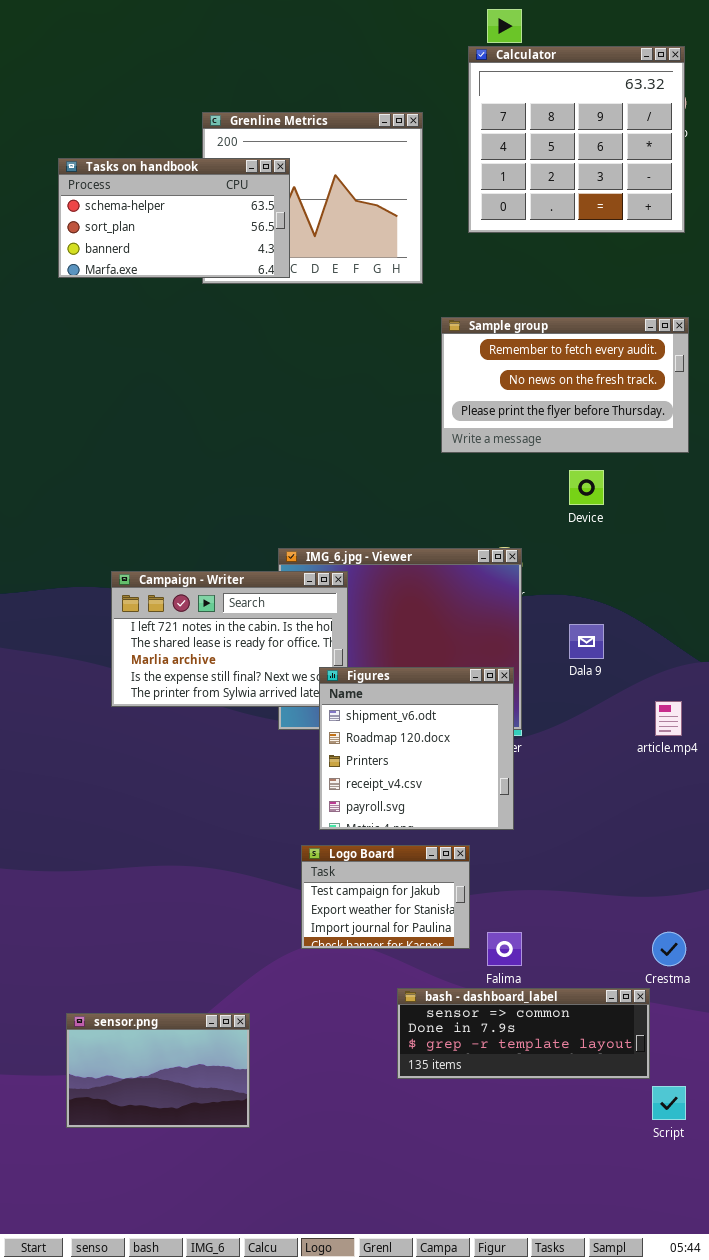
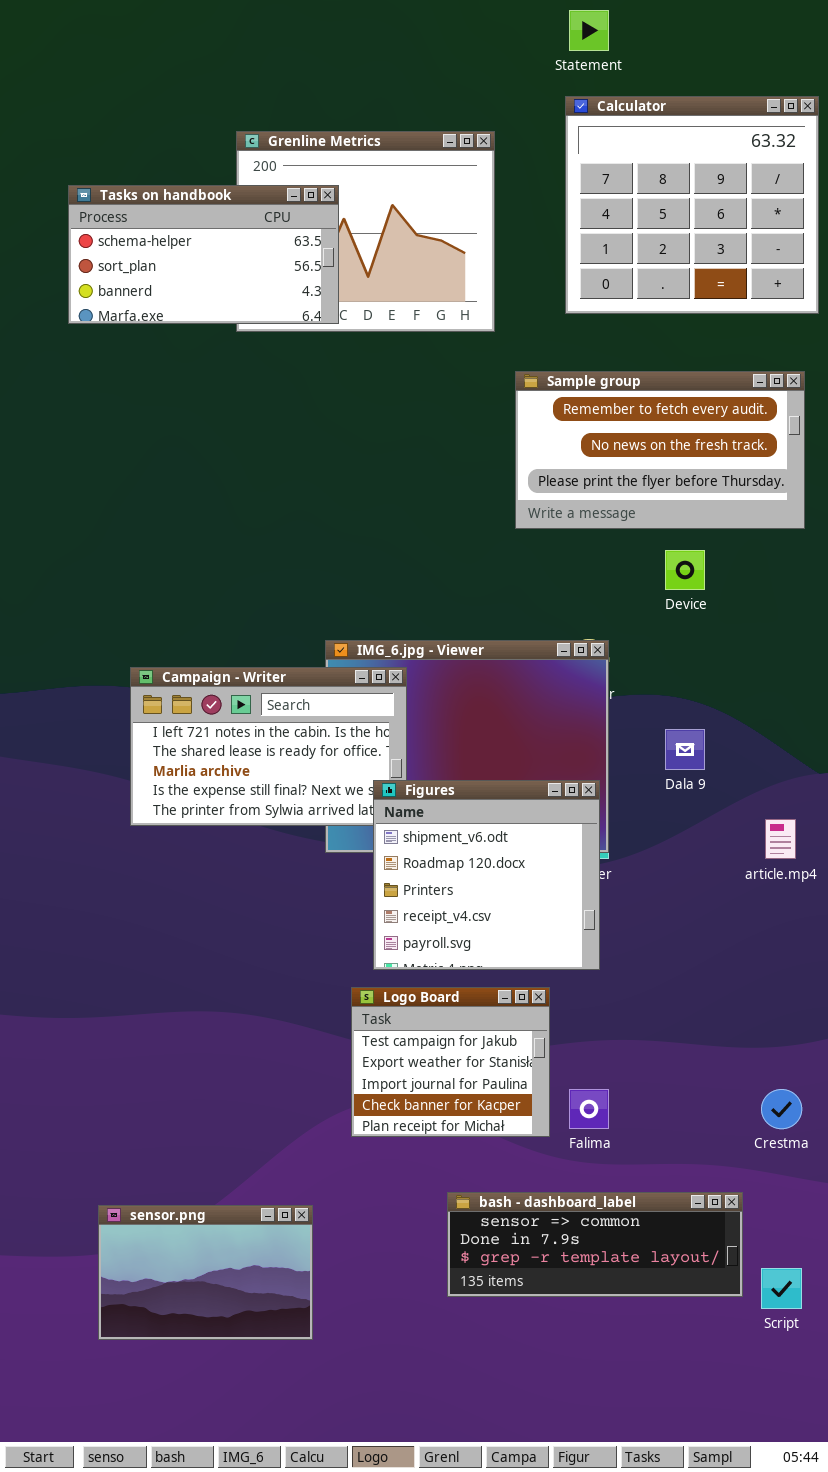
Calculator: [468,46,685,233] -> [565,96,819,314], moved
Logo Board: [301,845,470,949] -> [351,987,550,1137], resized
bash - dashboard_label: [397,988,650,1079] -> [447,1192,743,1297], moved
sensor.png: [66,1013,250,1128] -> [98,1205,313,1340], moved

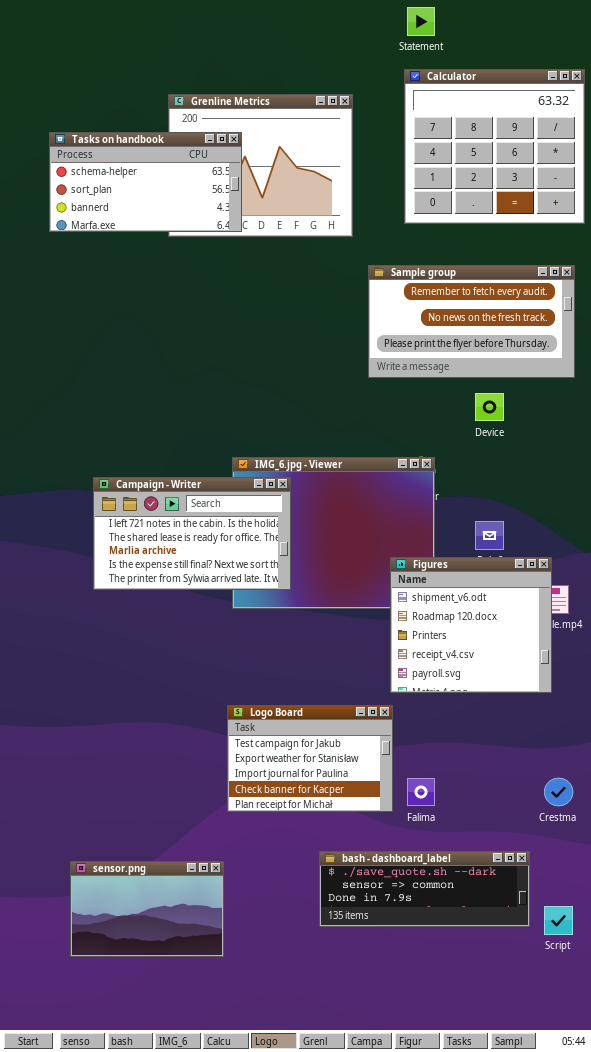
Figures: [373,780,600,970] -> [390,557,552,693], moved
Logo Board: [351,987,550,1137] -> [227,705,393,812], resized
bash - dashboard_label: [447,1192,743,1297] -> [319,851,530,927], scrolled up 1 row

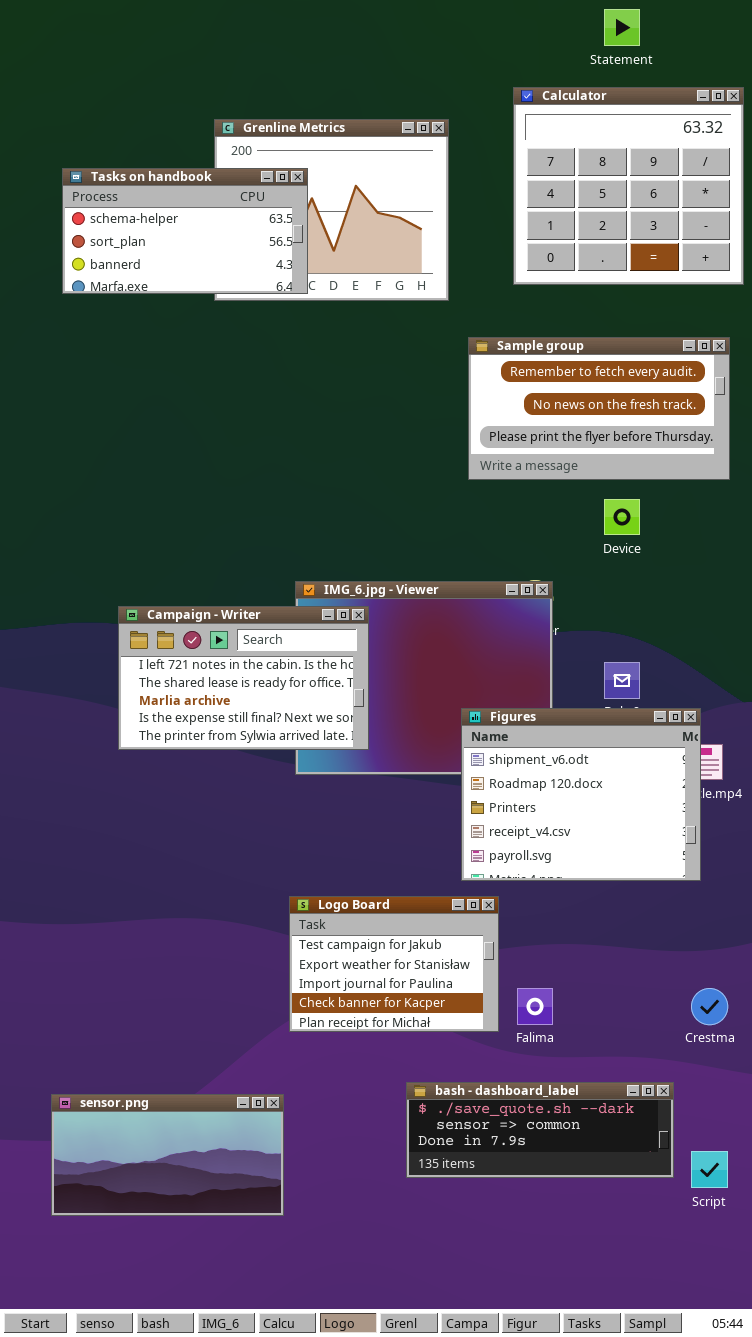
Statement: [407,7,435,36] -> [604,9,640,46], moved
Figures: [390,557,552,693] -> [461,708,701,881], resized
sensor.png: [70,861,224,957] -> [51,1094,284,1216], resized

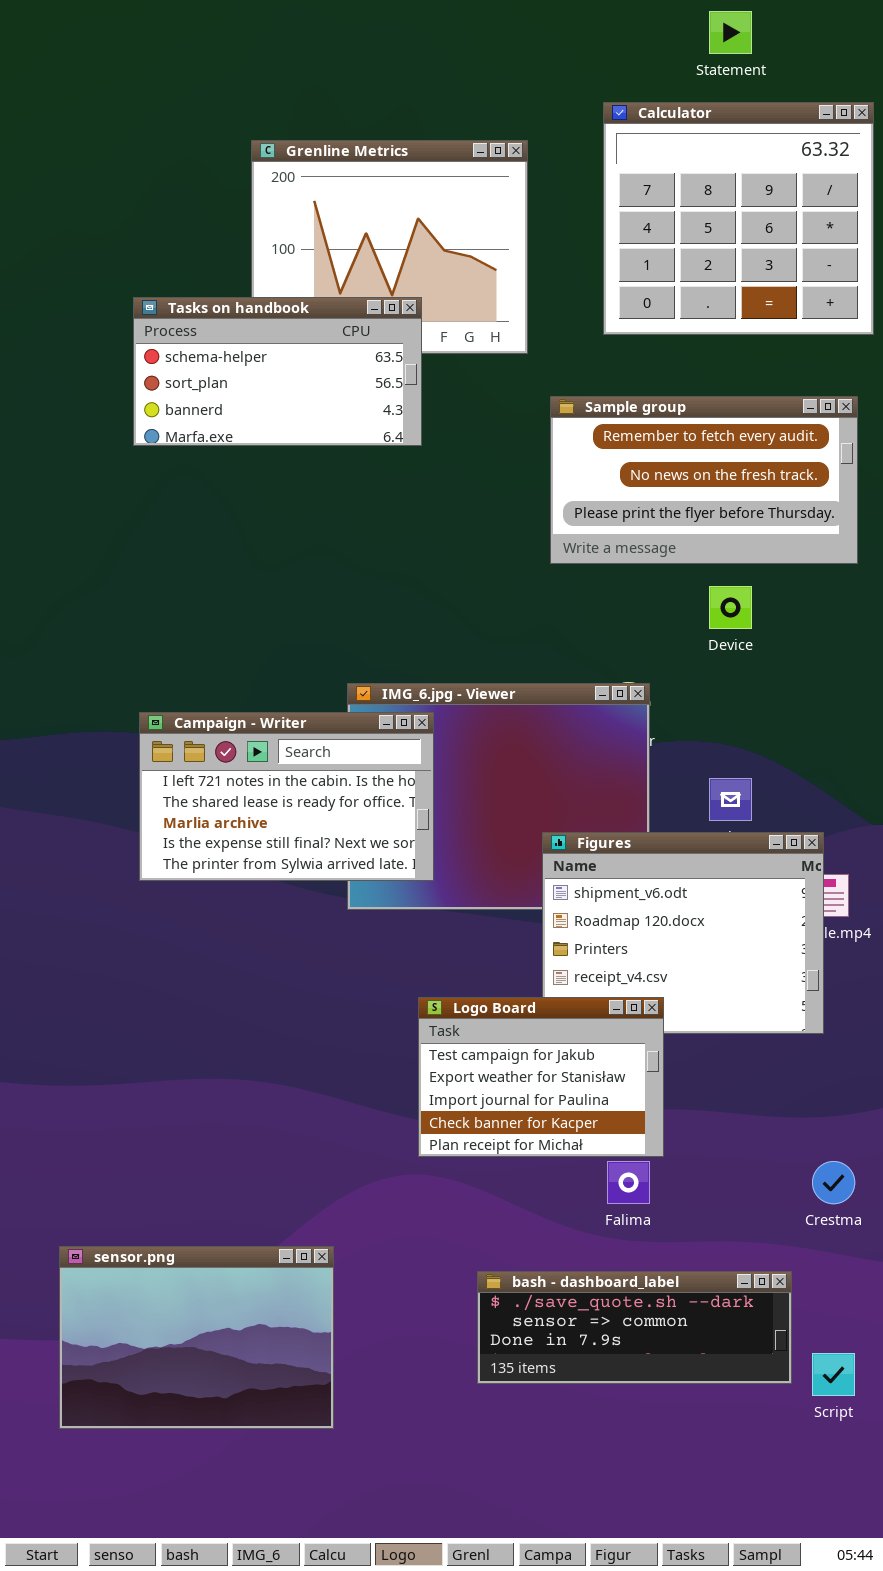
Tasks on handbook: [62,168,308,294] -> [133,297,422,446], moved
Logo Board: [289,896,499,1032] -> [418,997,664,1157], moved
sensor.png: [51,1094,284,1216] -> [59,1246,334,1429], resized

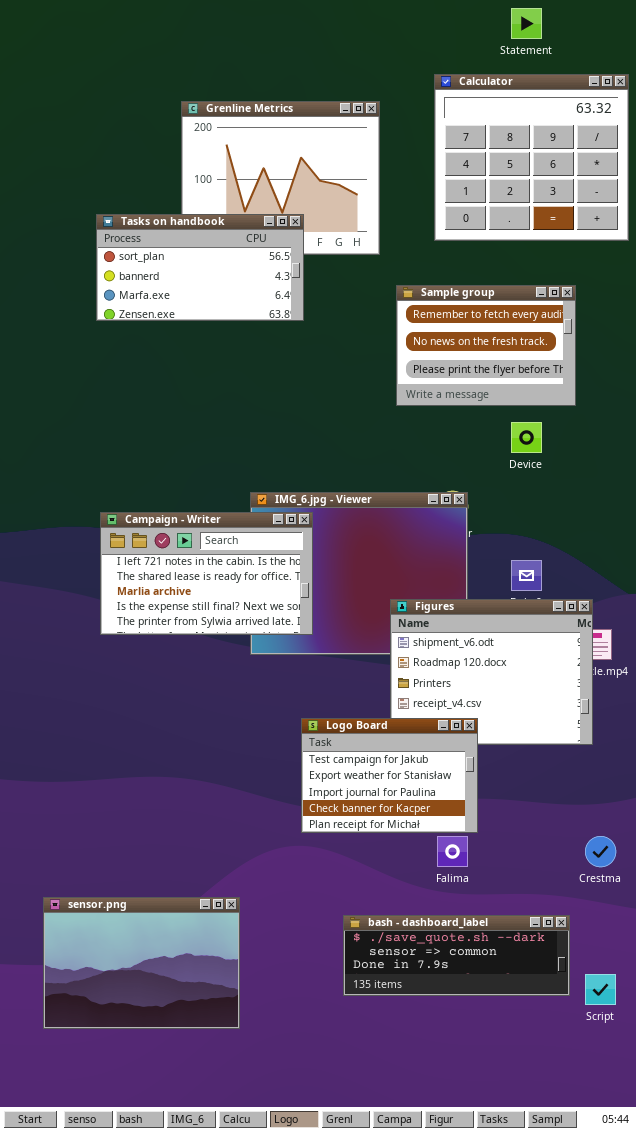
Tasks on handbook: [133,297,422,446] -> [96,214,304,321], scrolled down 1 row
Sample group: [550,396,858,564] -> [396,285,576,406], resized

